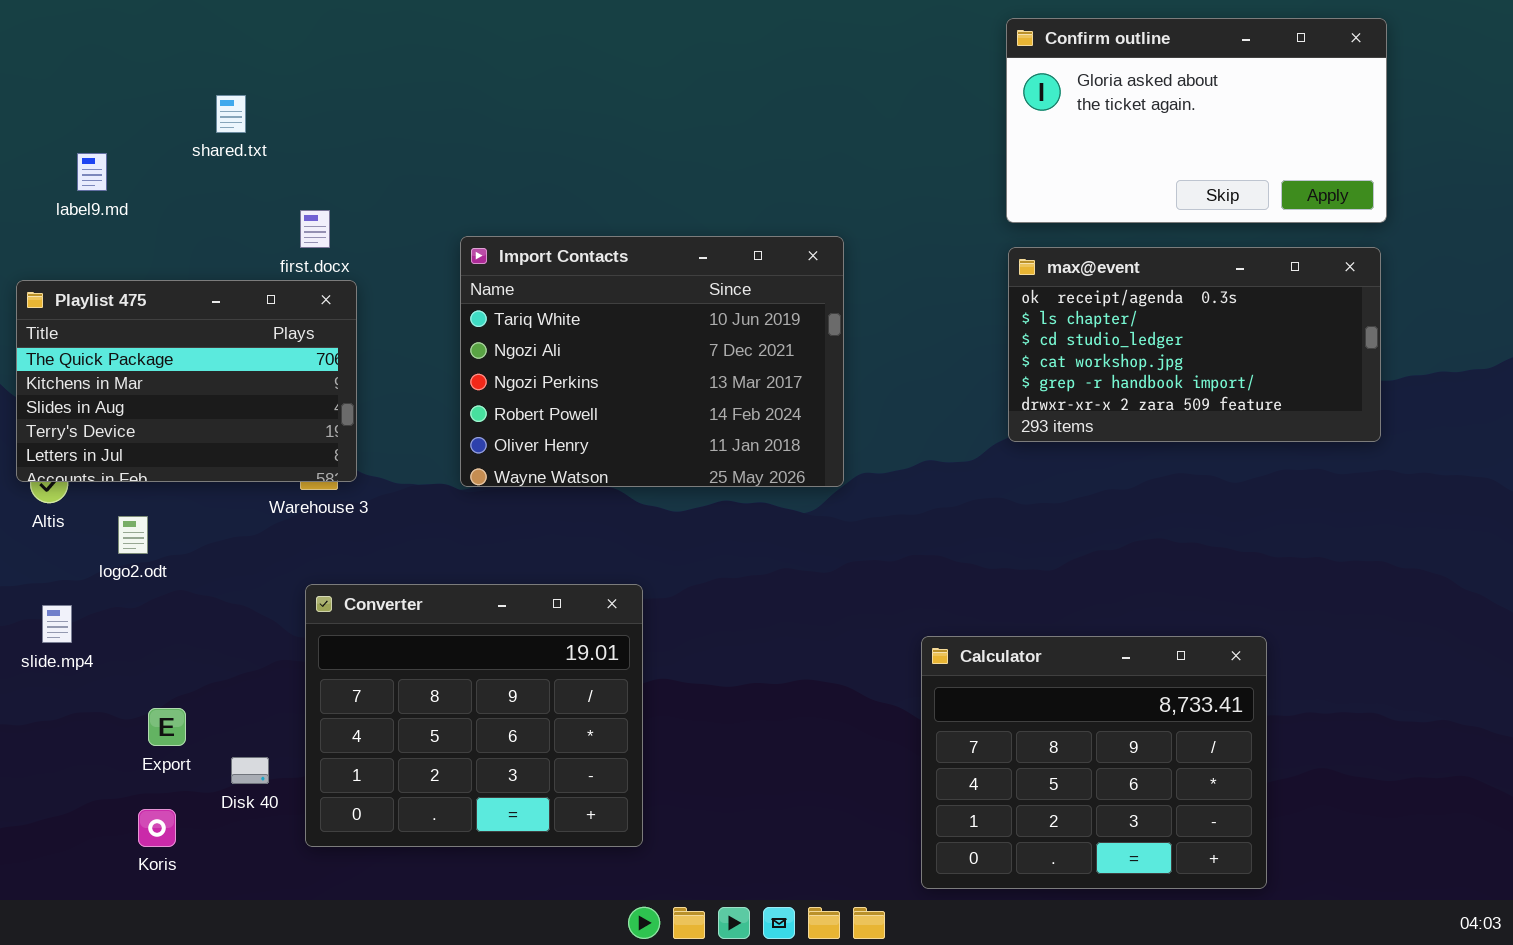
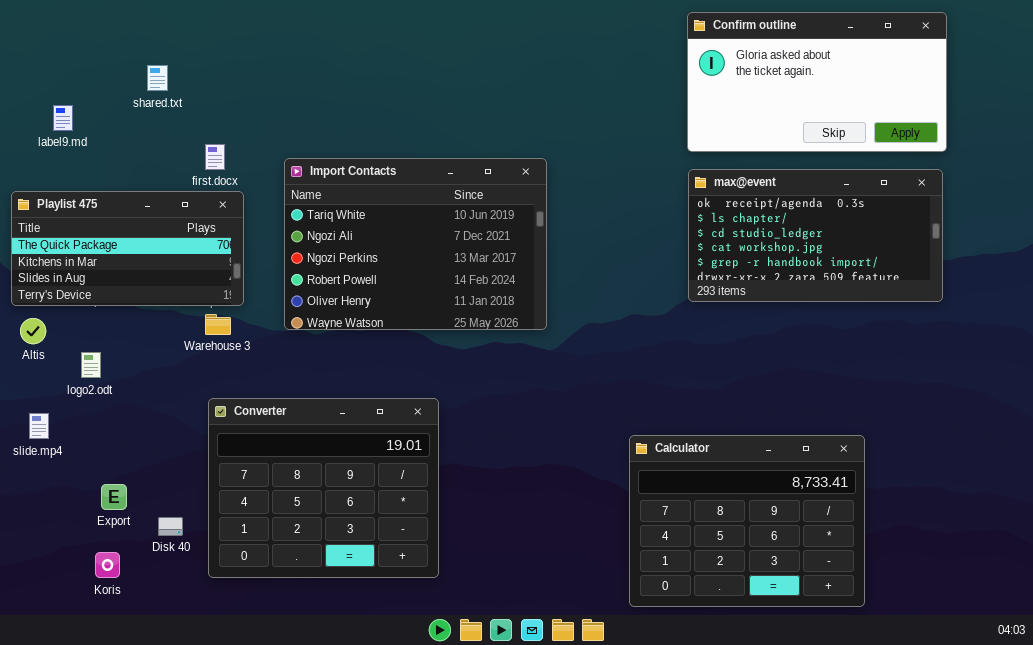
Import Contacts: [460,236,844,487] -> [284,158,547,330], moved
Playlist 475: [16,280,357,482] -> [11,191,244,306], resized

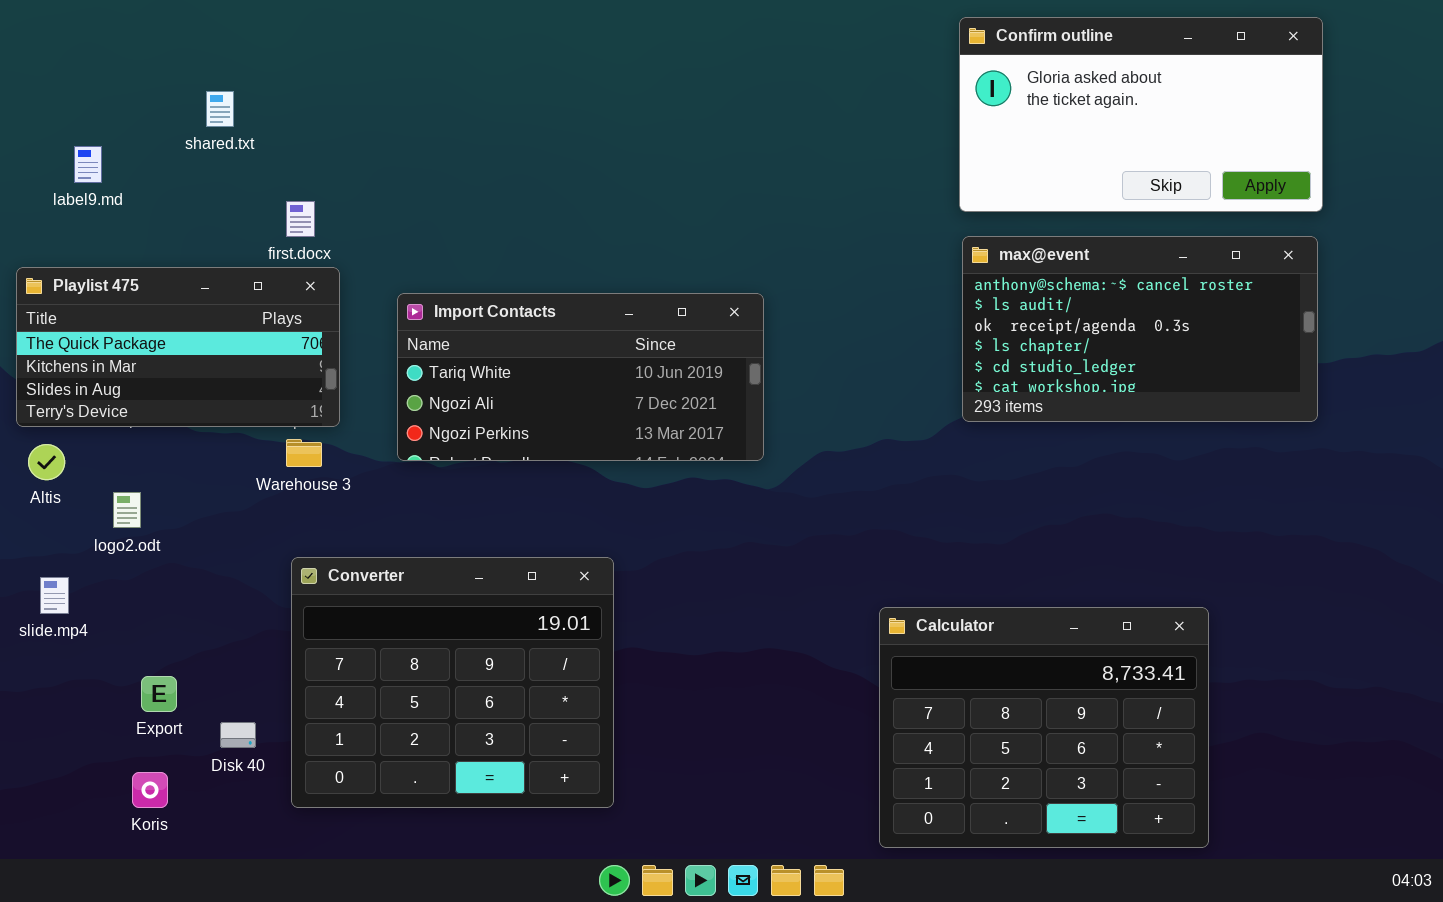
Import Contacts: [284,158,547,330] -> [397,293,764,461], resized
max@event: [688,169,943,302] -> [962,236,1318,422], scrolled up 2 rows

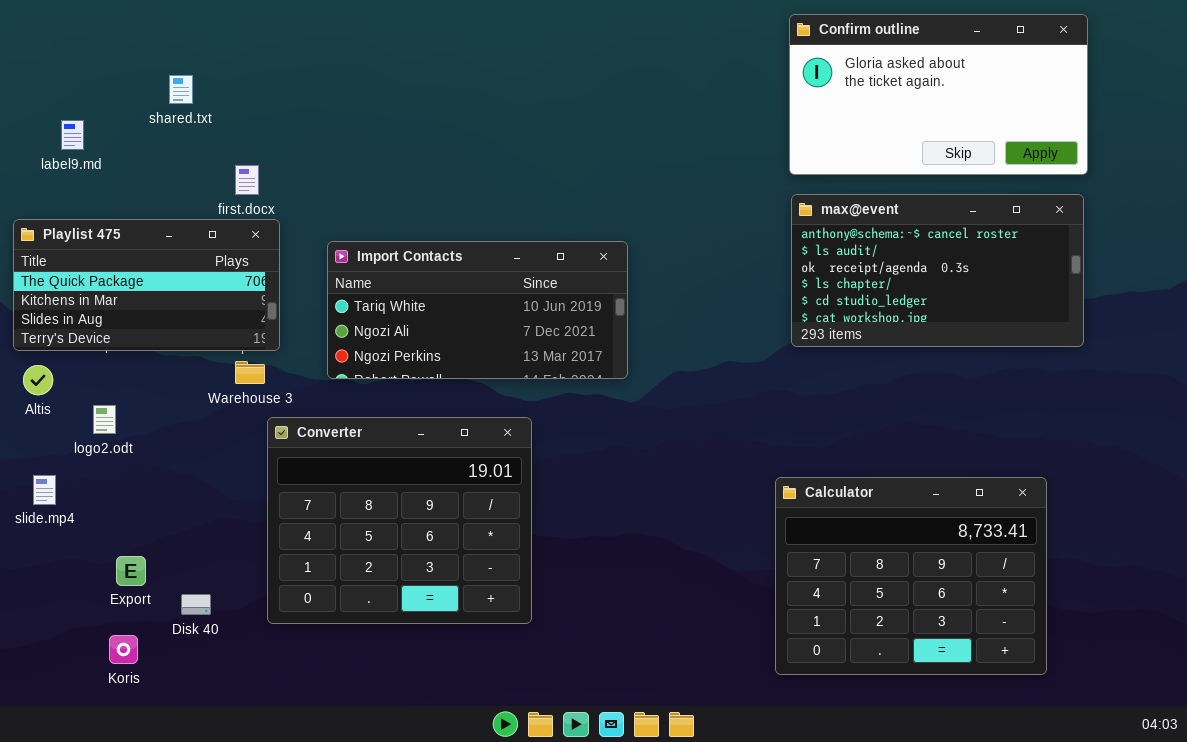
Converter: [291,557,614,808] -> [267,417,532,624], moved
Calculator: [879,607,1209,848] -> [775,477,1047,675], moved

